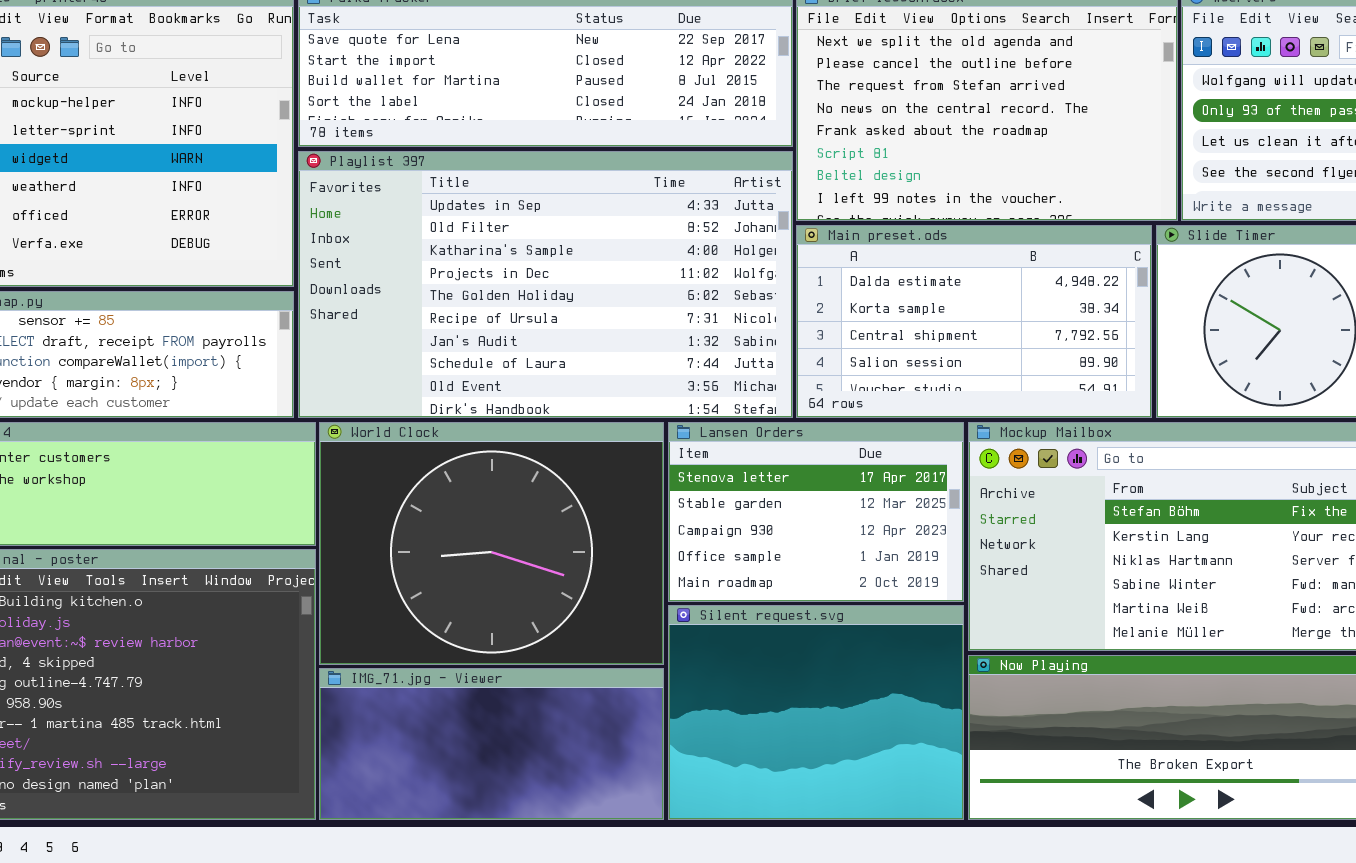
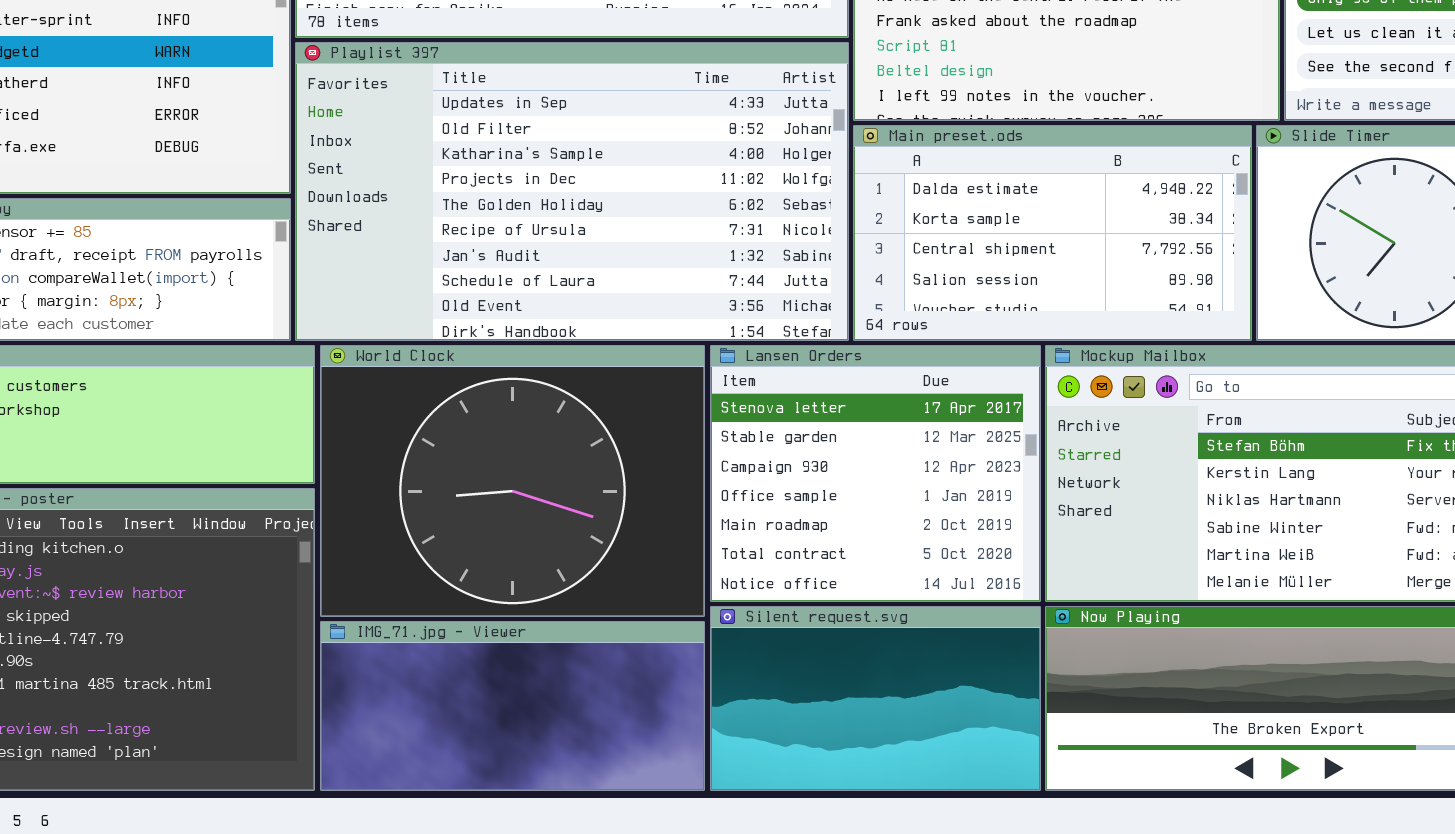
Lansen Orders: [668,422,964,602] -> [710,345,1041,602], resized
Silent request.svg: [668,605,964,820] -> [710,606,1041,791], resized

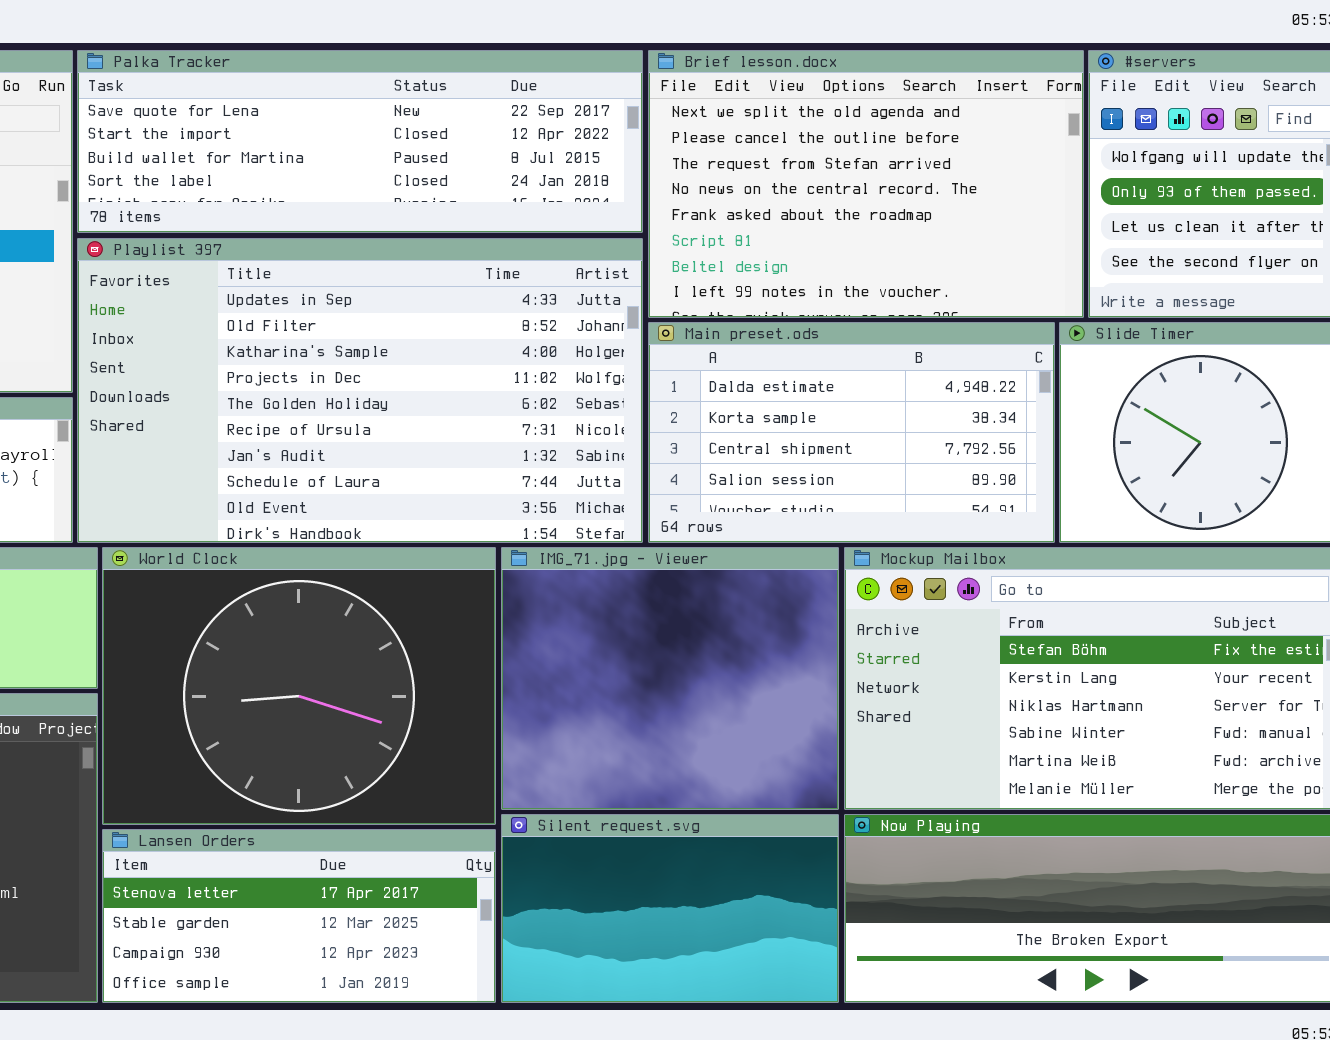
Lansen Orders: [710,345,1041,602] -> [102,829,496,1003], moved, resized
IMG_71.jpg - Viewer: [320,621,705,791] -> [501,547,839,810], moved, resized

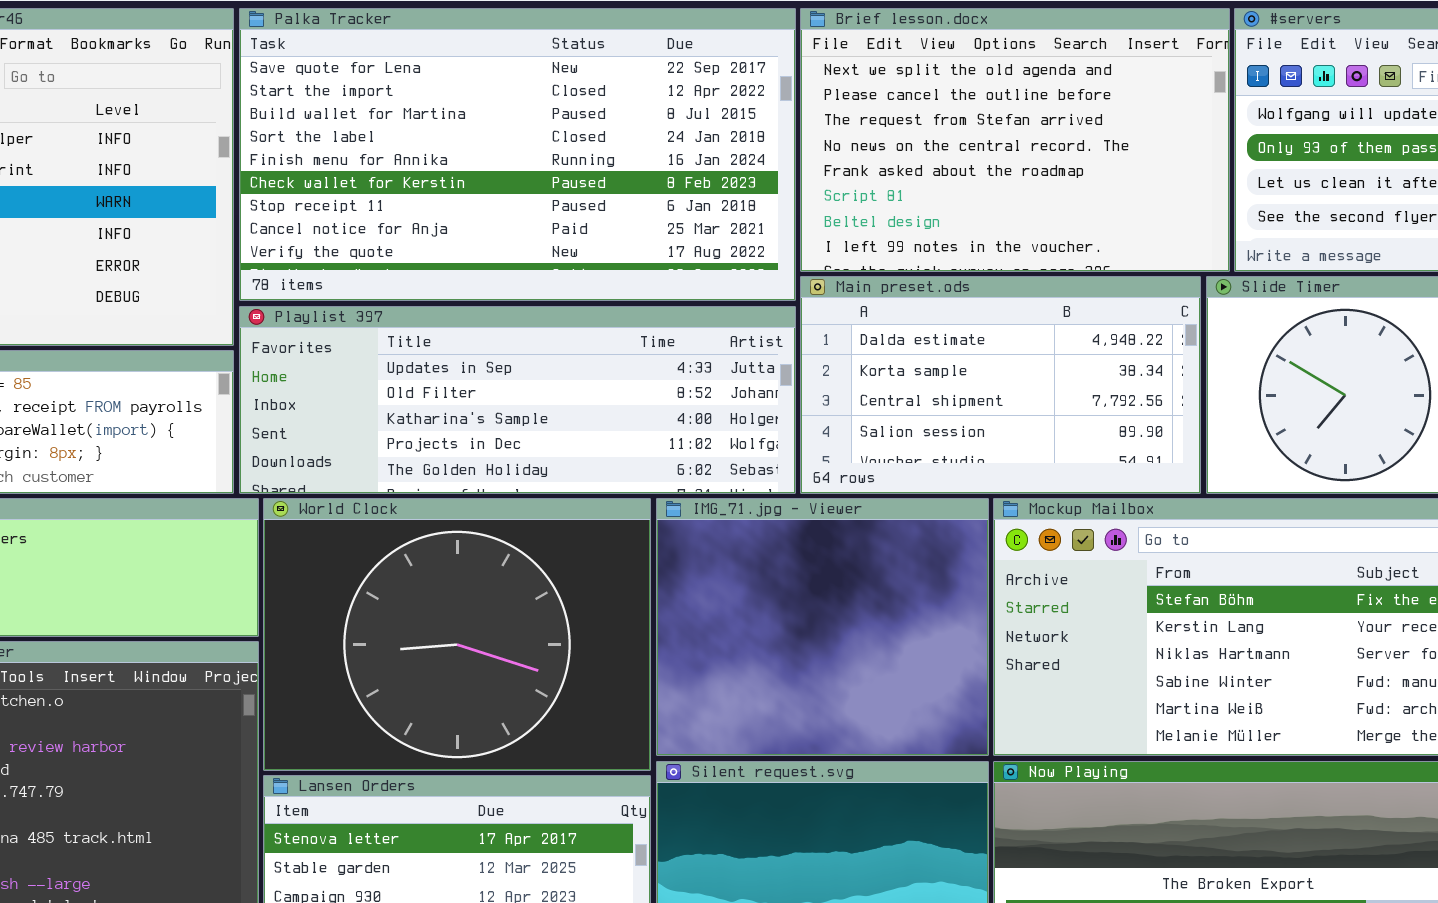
Palka Tracker: [77,50,643,233] -> [239,8,796,301], resized
Playlist 397: [77,238,643,543] -> [239,306,796,494], resized

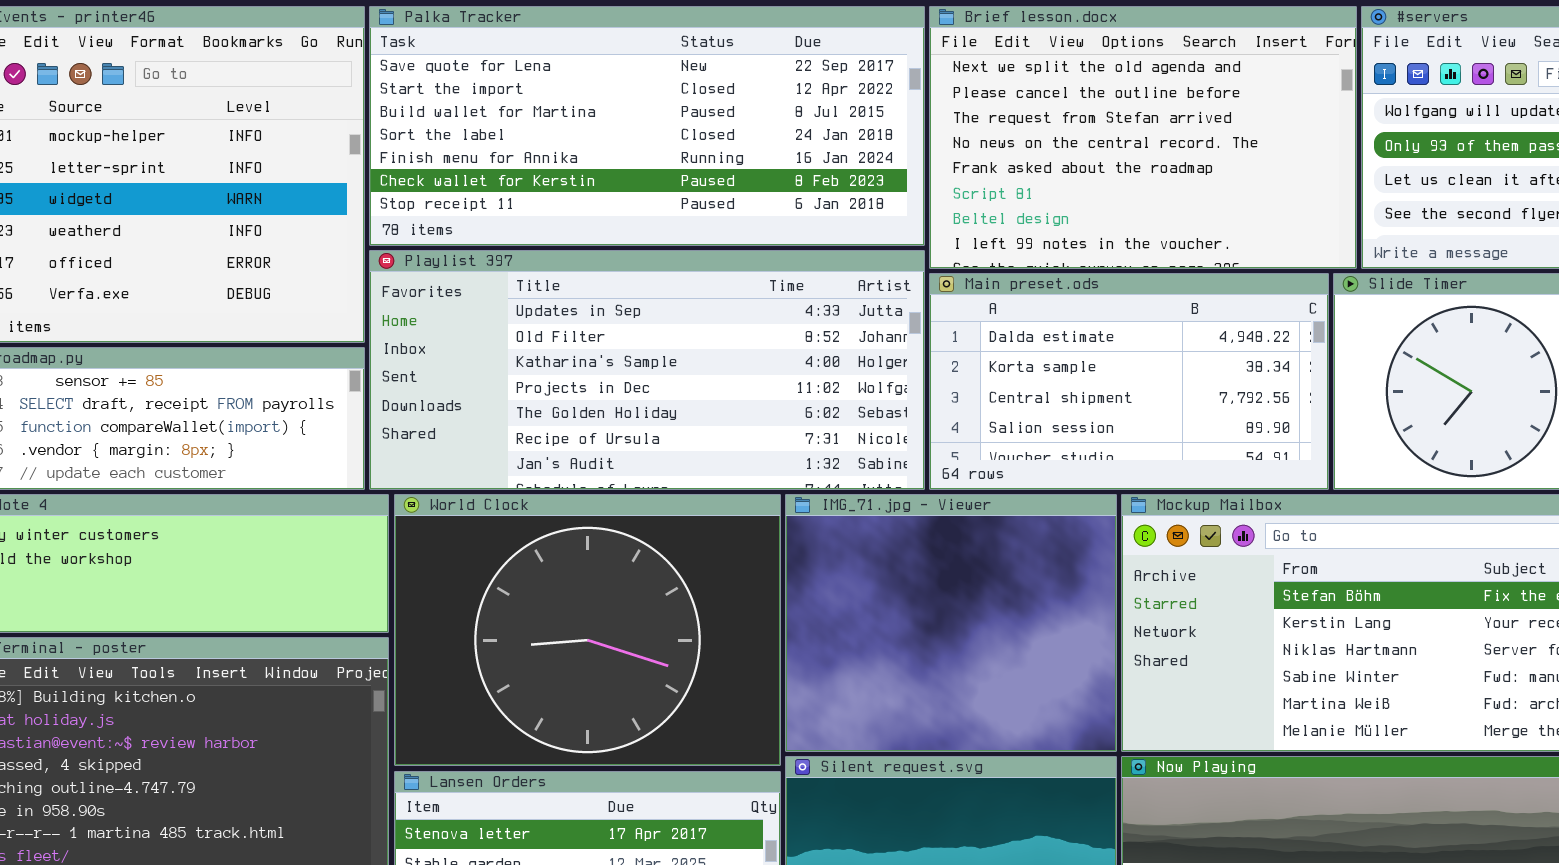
Palka Tracker: [239,8,796,301] -> [369,6,925,246], resized
Playlist 397: [239,306,796,494] -> [369,250,925,490], resized

